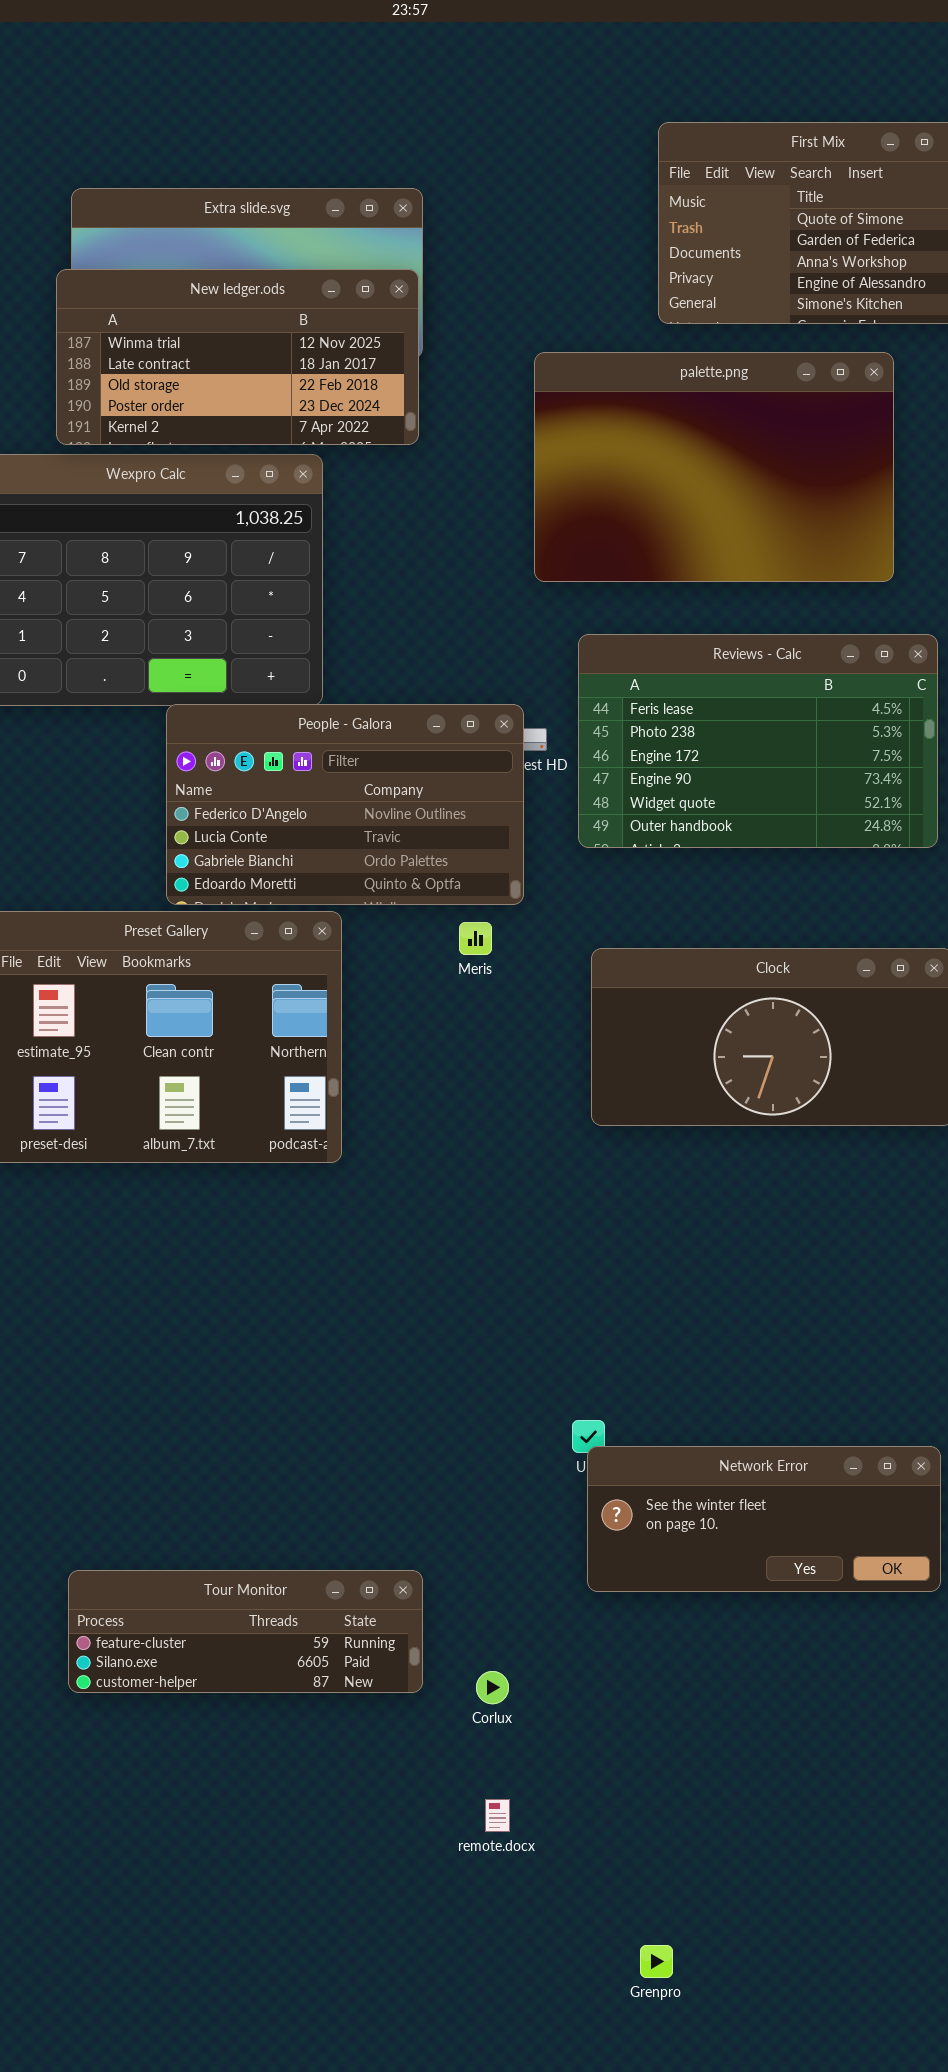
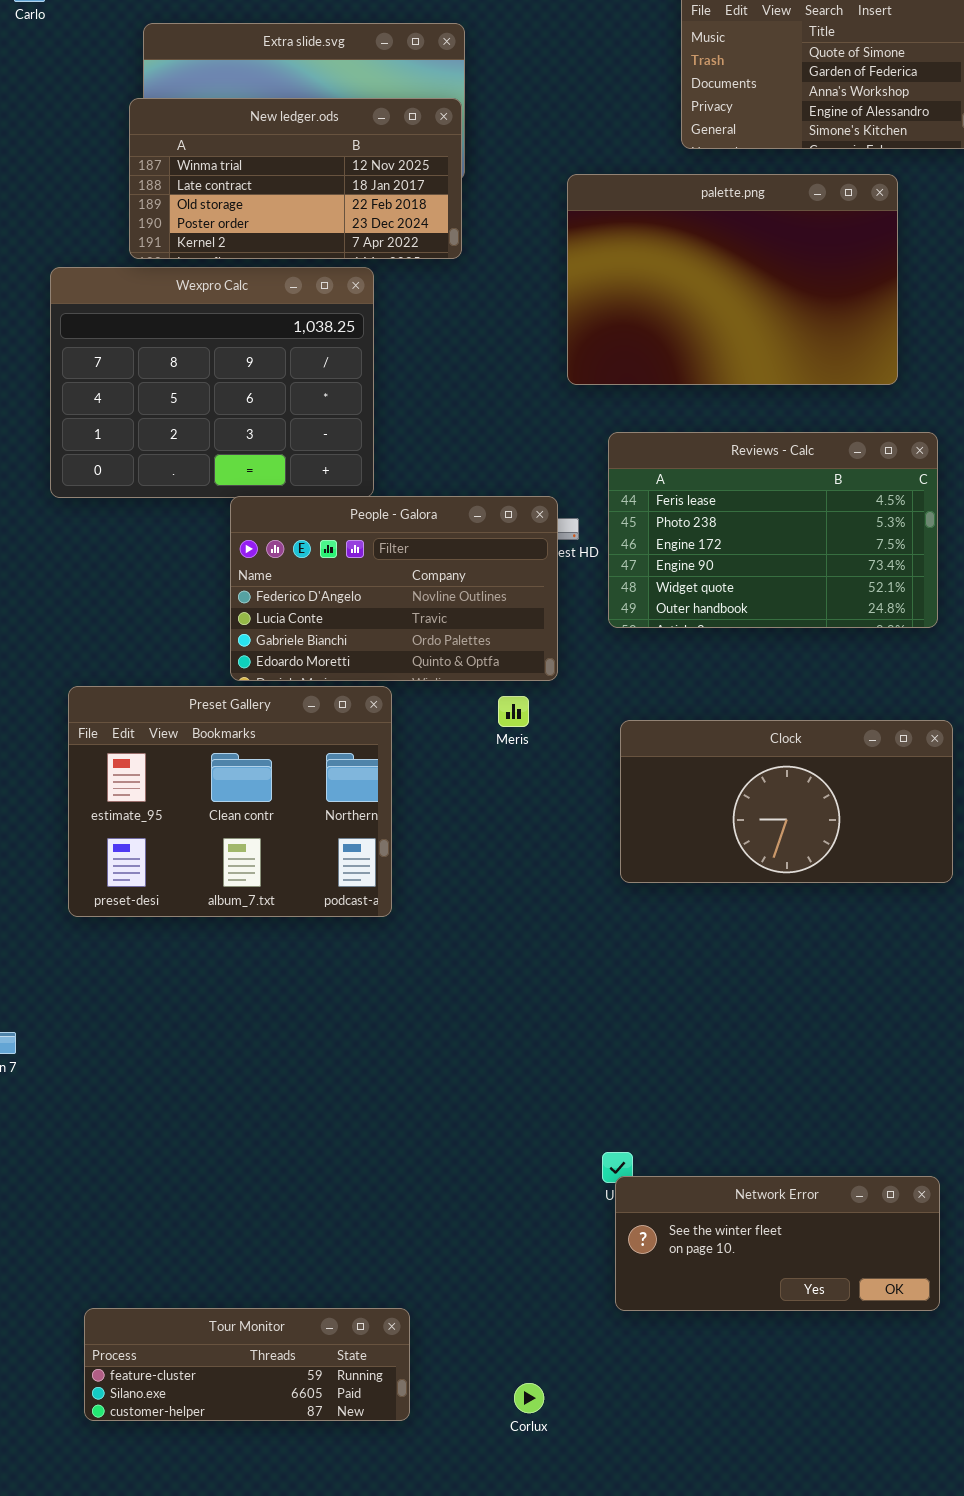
Tour Monitor: [68,1570,423,1693] -> [84,1308,410,1421], moved

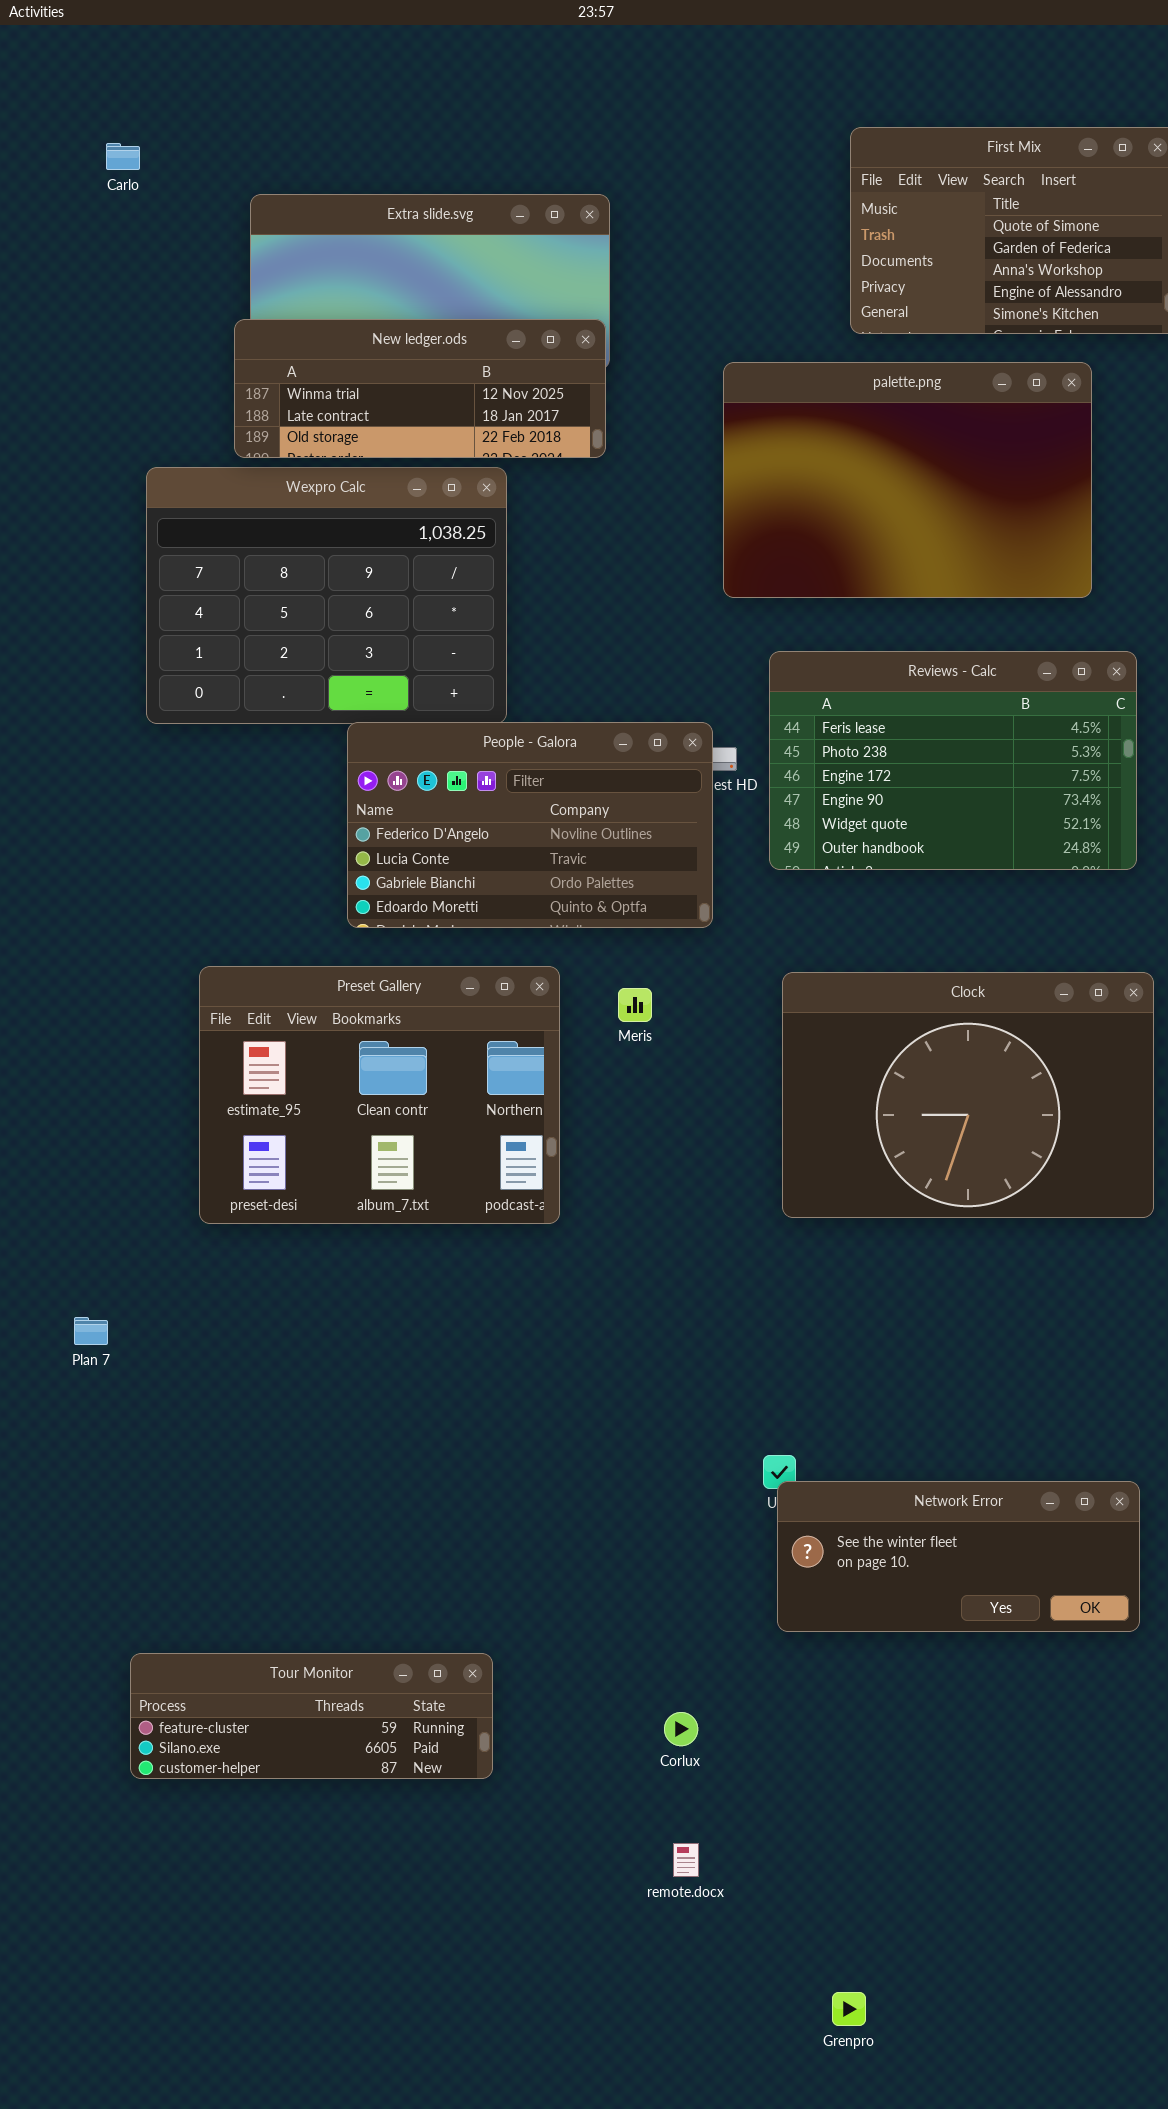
New ledger.ods: [129,98,462,259] -> [234,319,606,458], resized
Preset Gallery: [68,686,392,917] -> [199,966,560,1224], moved
Meris: [498,696,529,727] -> [618,988,652,1022], moved
Clock: [620,720,953,883] -> [782,972,1154,1218], resized
Tour Monitor: [84,1308,410,1421] -> [130,1653,493,1779], moved

